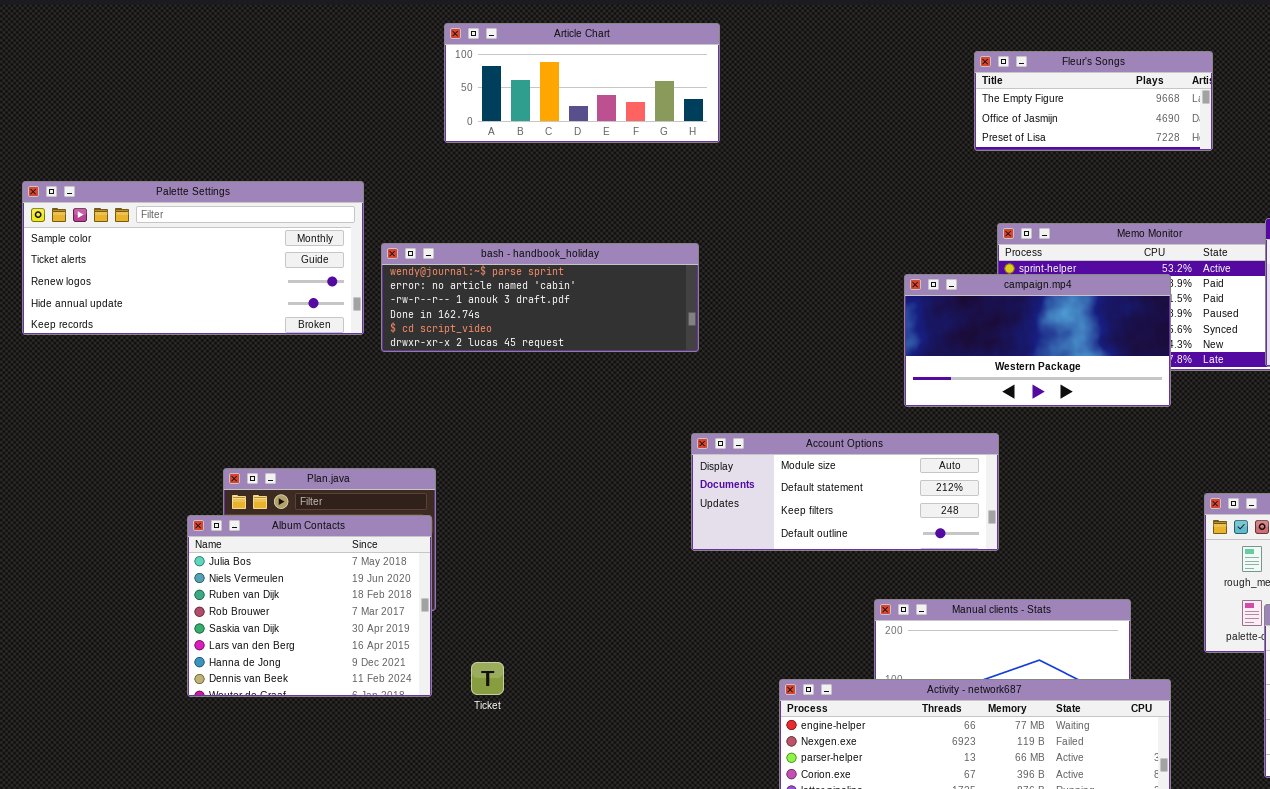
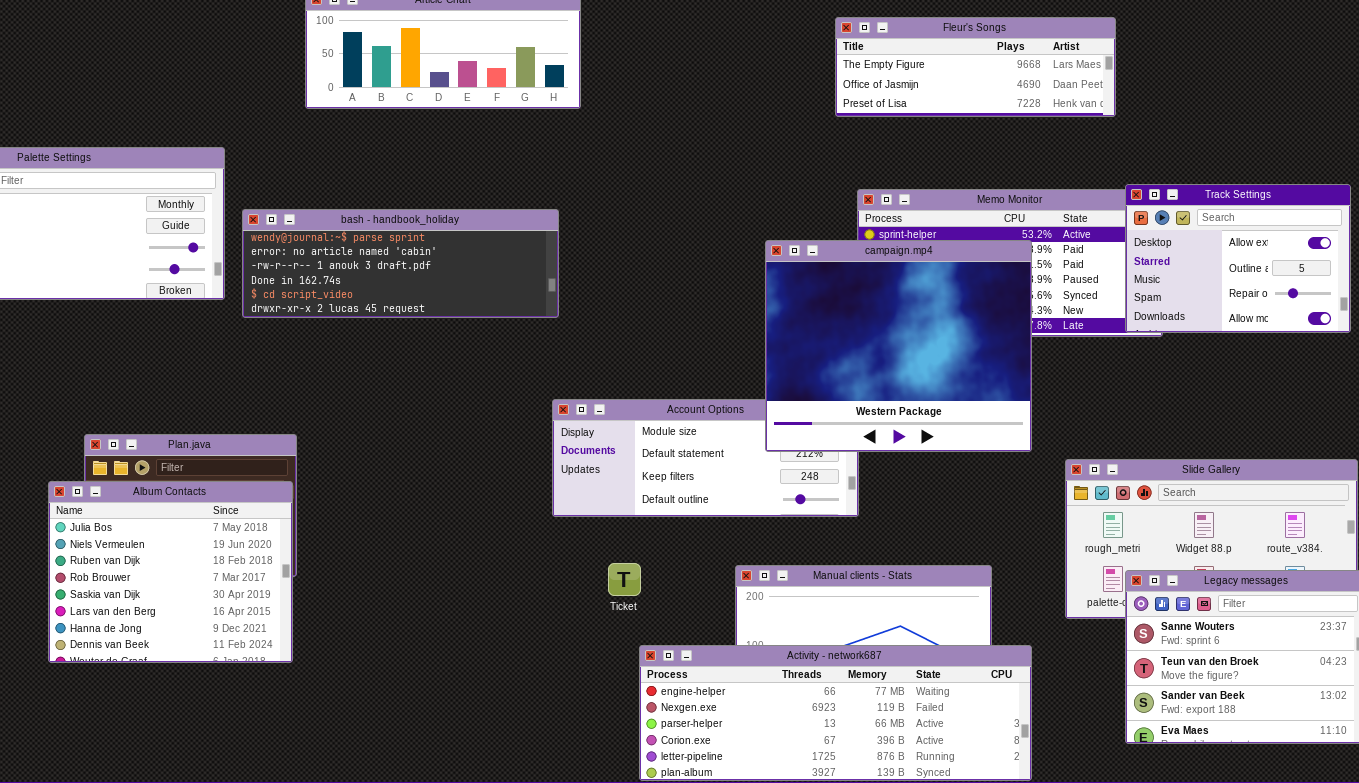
Fleur's Songs: [974,51,1213,151] -> [835,17,1116,117], resized
campaign.mp4: [904,274,1171,407] -> [765,240,1032,452], resized
Ticket: [471,662,504,695] -> [608,563,641,596], moved

